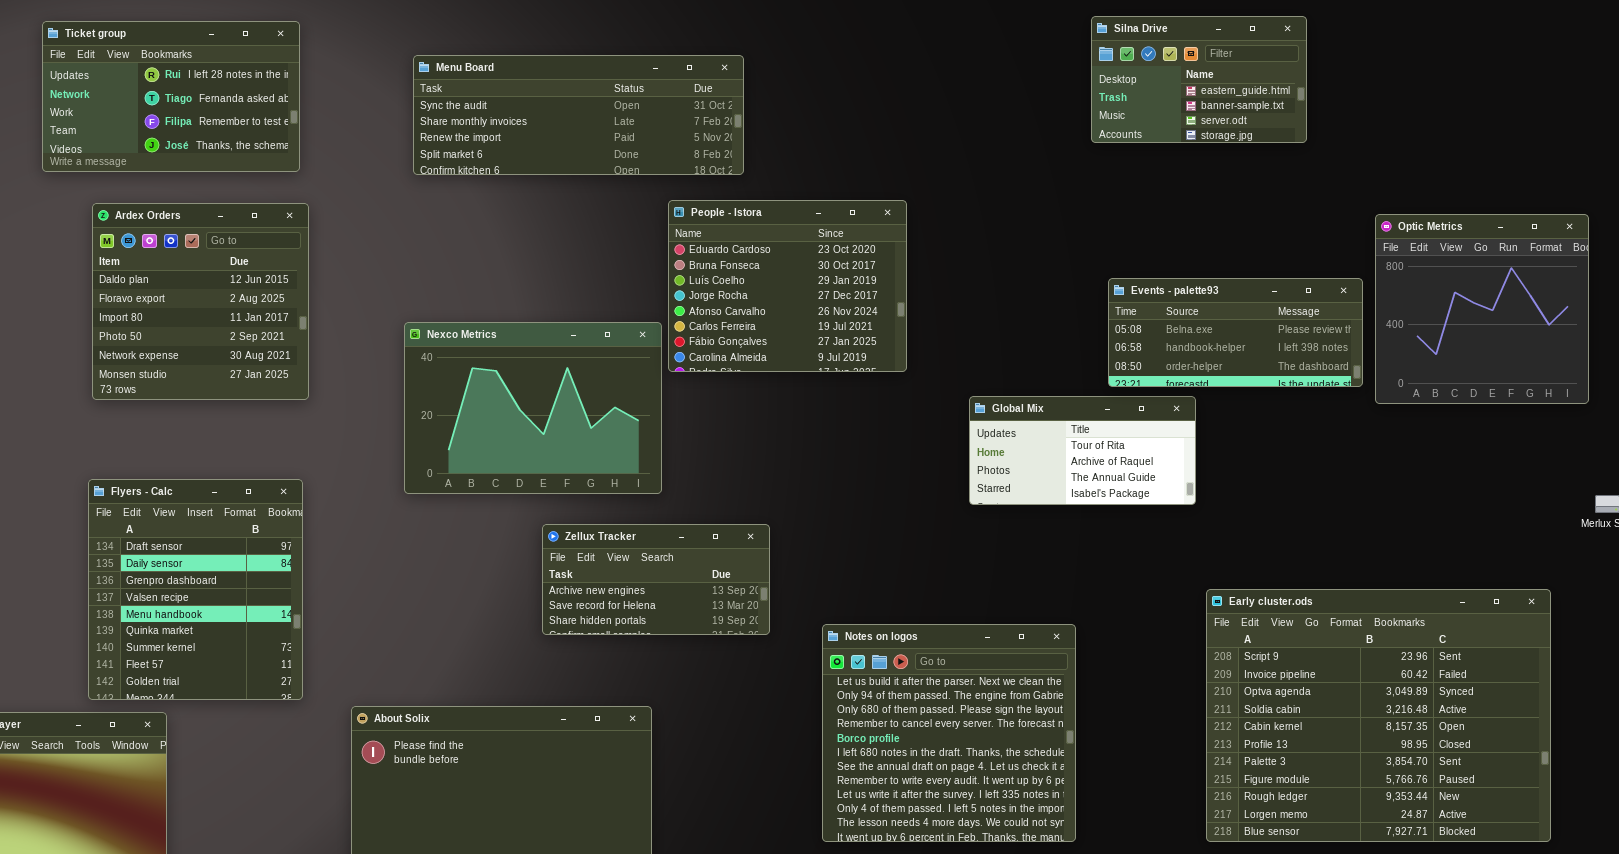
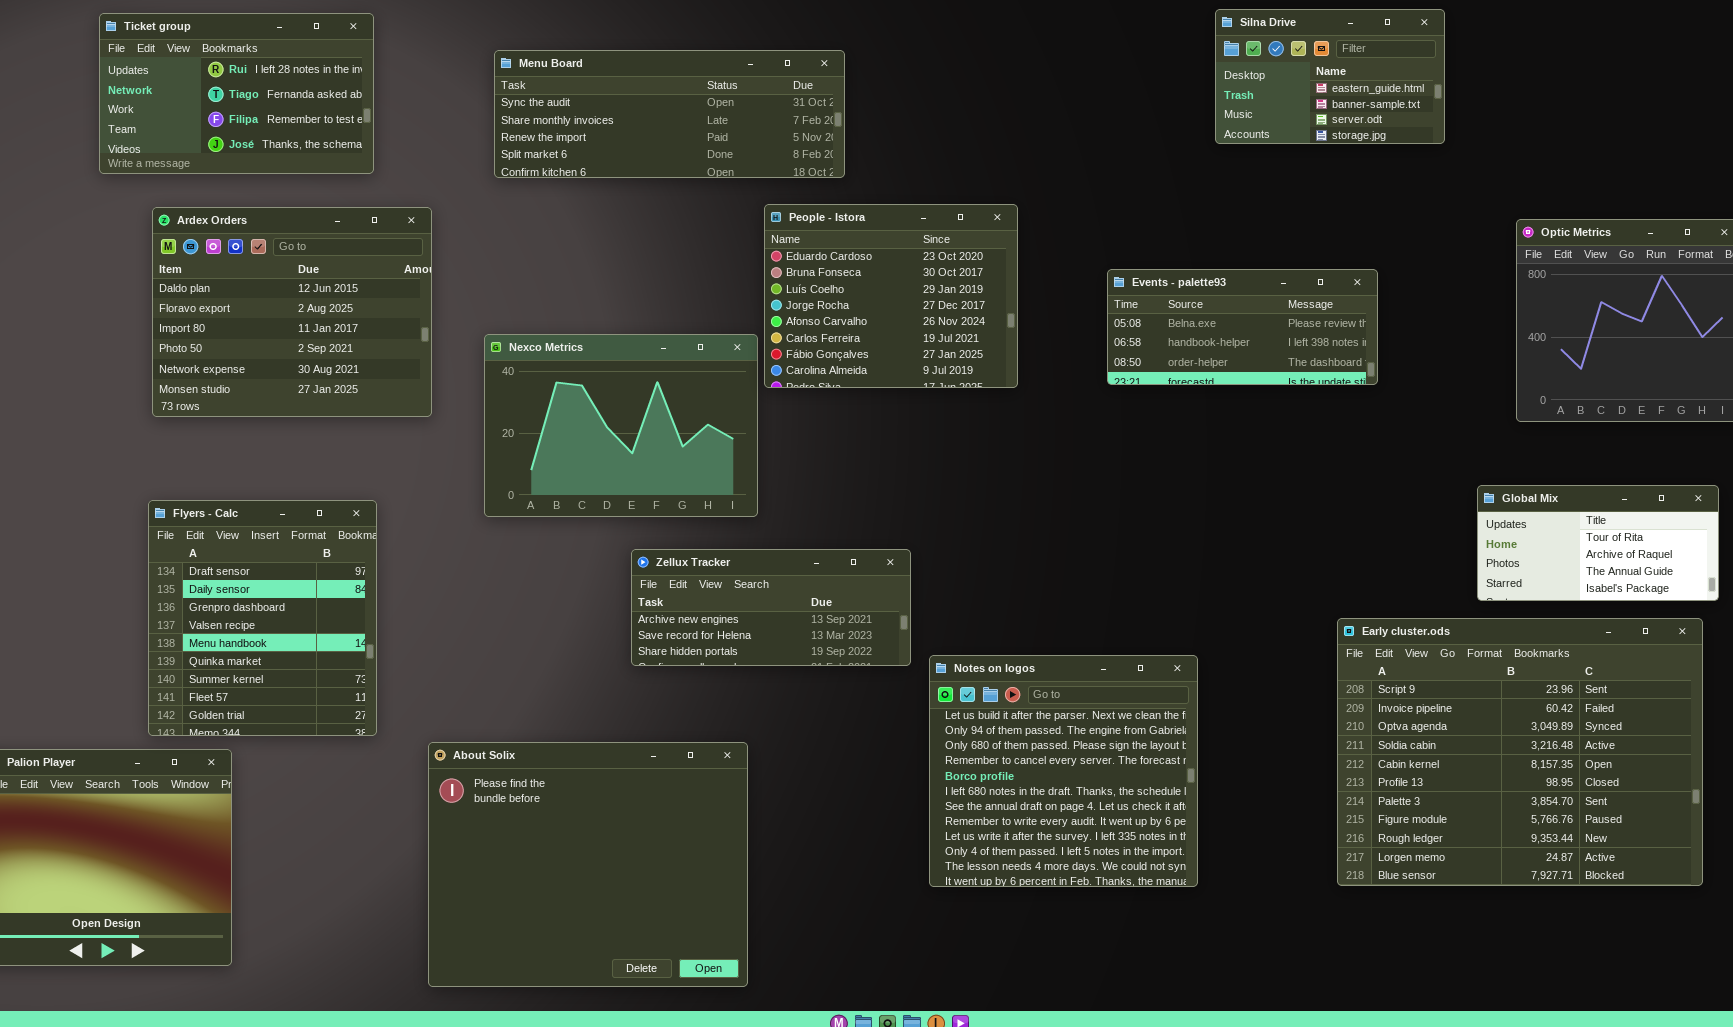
Ardex Orders: [92,203,309,400] -> [152,207,432,417], resized
Events - palette93: [1108,278,1363,387] -> [1107,269,1378,385], moved
Global Mix: [969,396,1196,505] -> [1477,485,1719,601], moved
Zellux Tracker: [542,524,770,635] -> [631,549,911,666], resized

